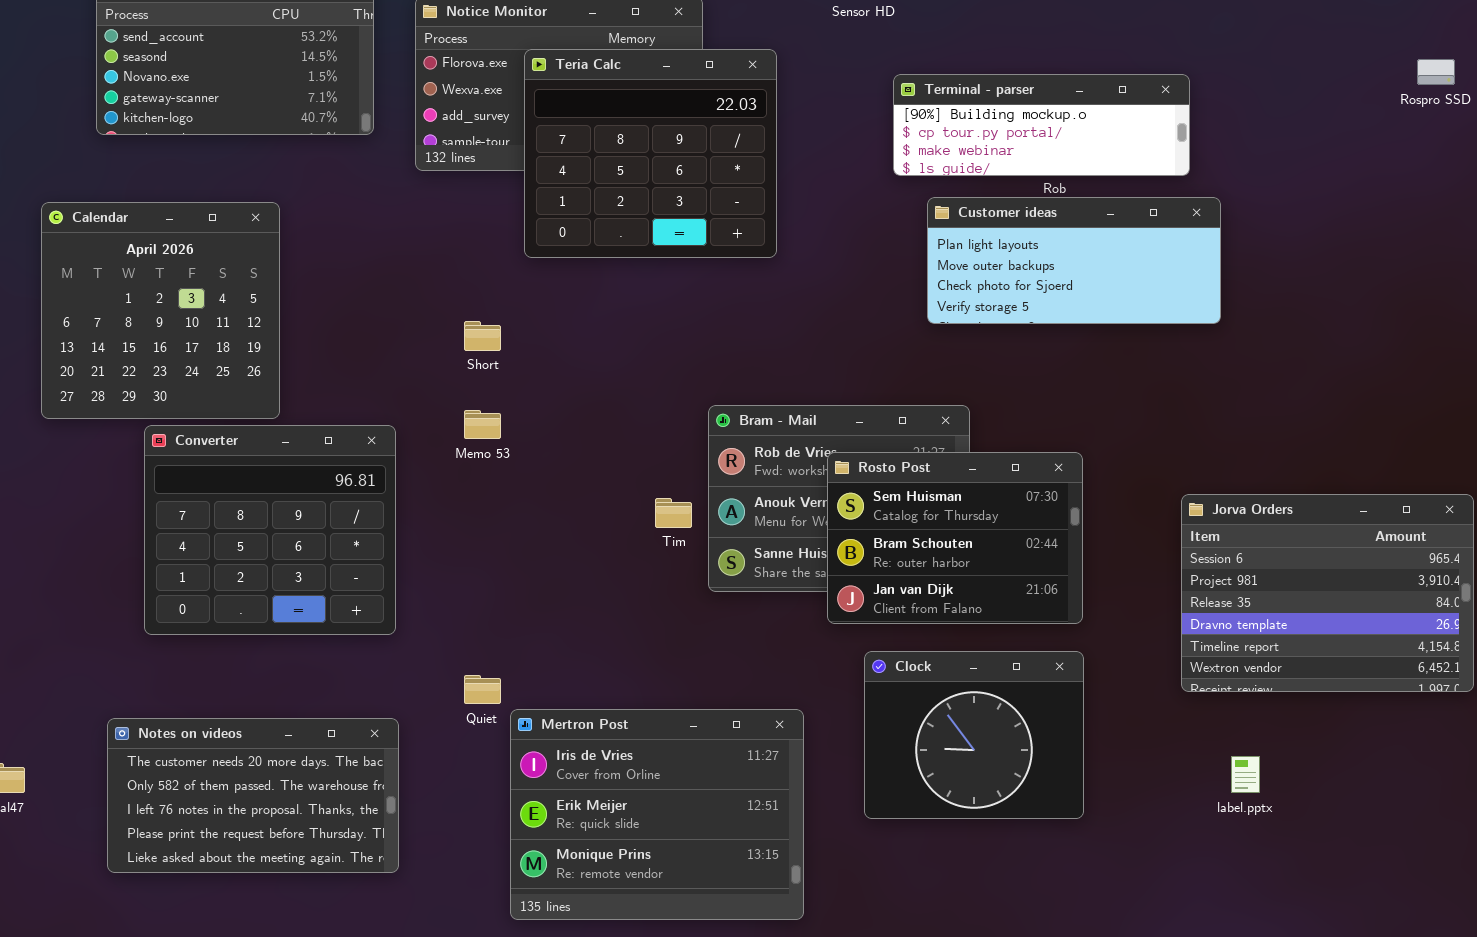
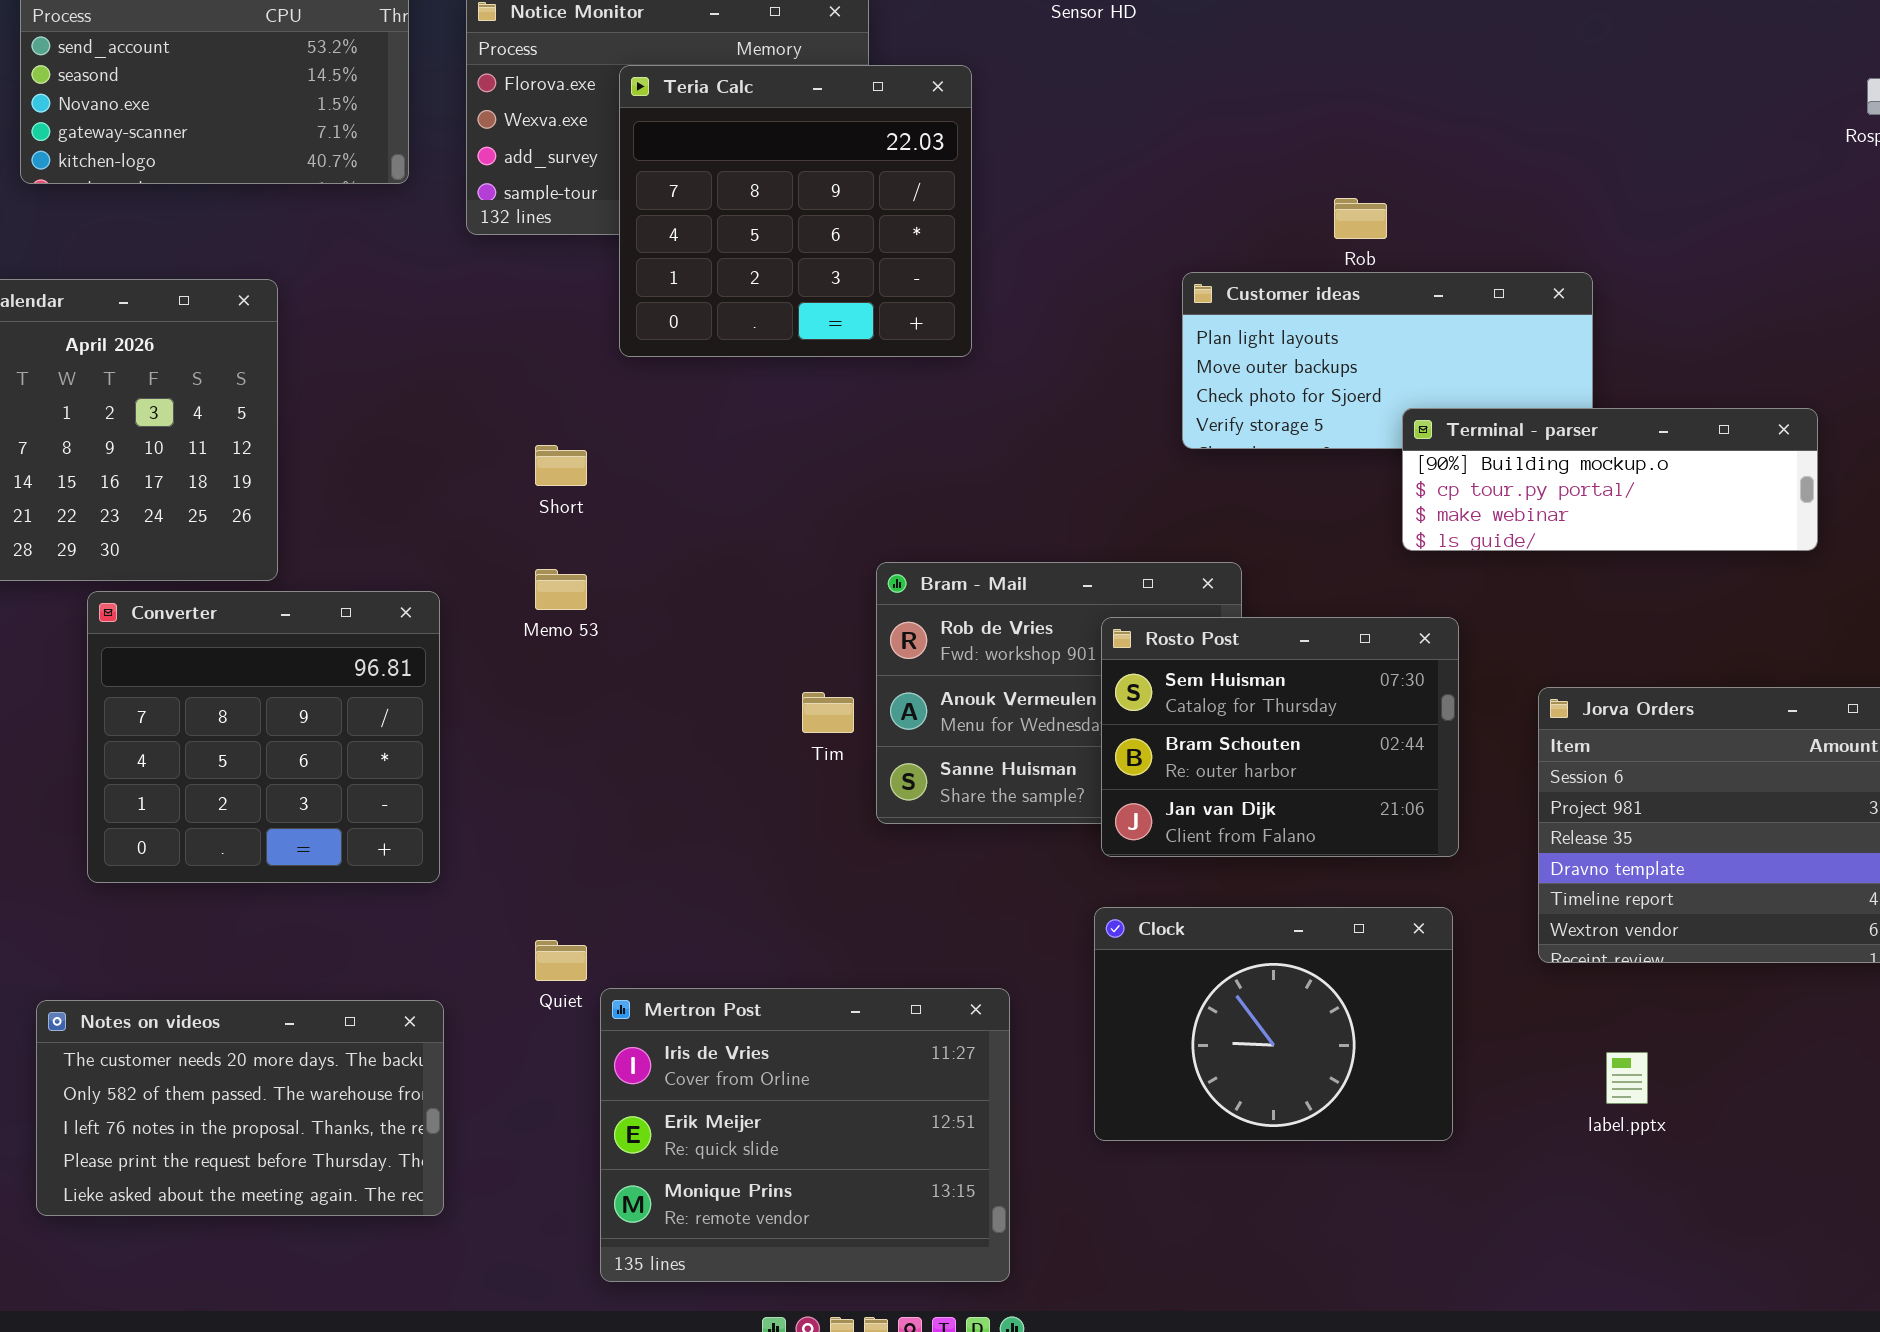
Terminal - parser: [893,74,1190,176] -> [1402,408,1818,551], moved
Rosto Post: [827,452,1083,624] -> [1101,617,1459,857], moved
Clock: [864,651,1084,819] -> [1094,907,1453,1141], resized

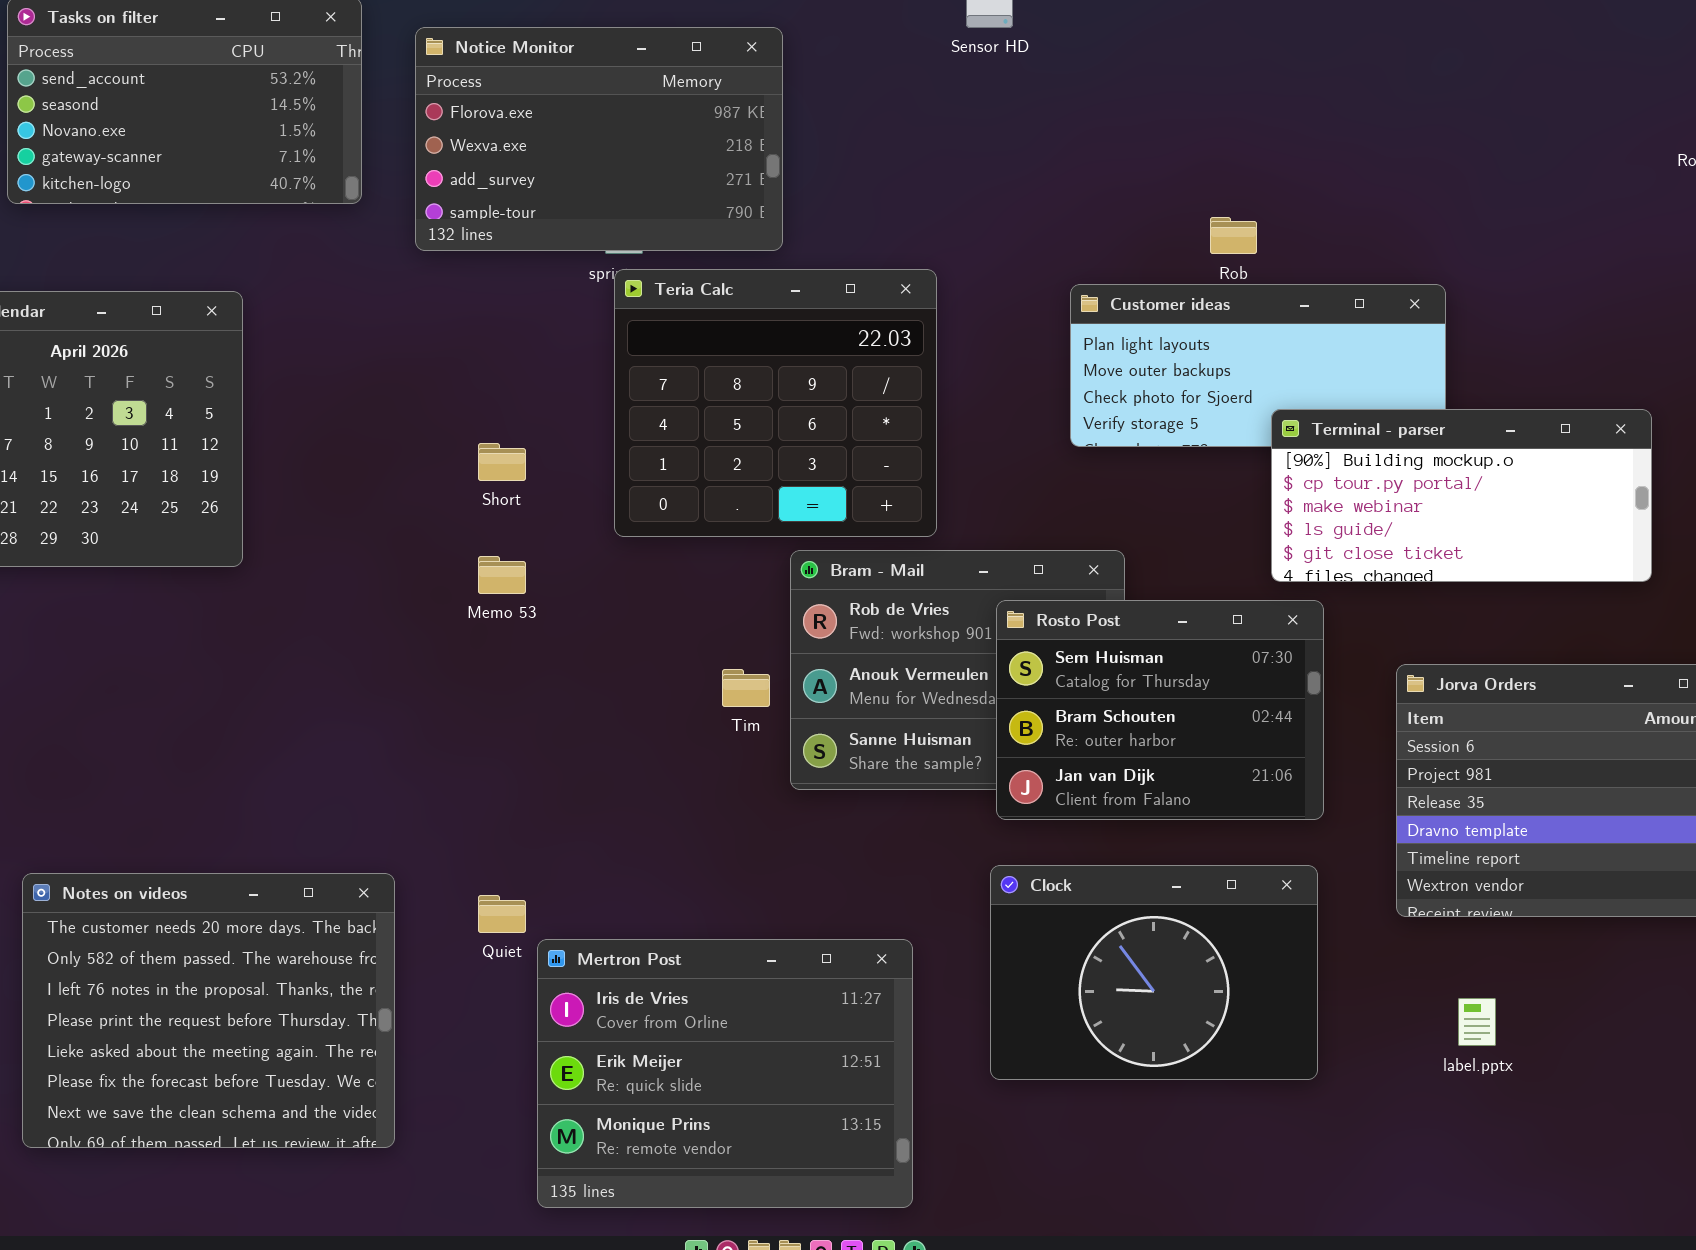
Teria Calc: [619,65,972,357] -> [614,269,937,537], moved
Terminal - parser: [1402,408,1818,551] -> [1271,409,1652,582], resized
Converter: [87,591,440,883] -> none, closed
Notes on videos: [36,1000,444,1216] -> [22,873,395,1148], resized

